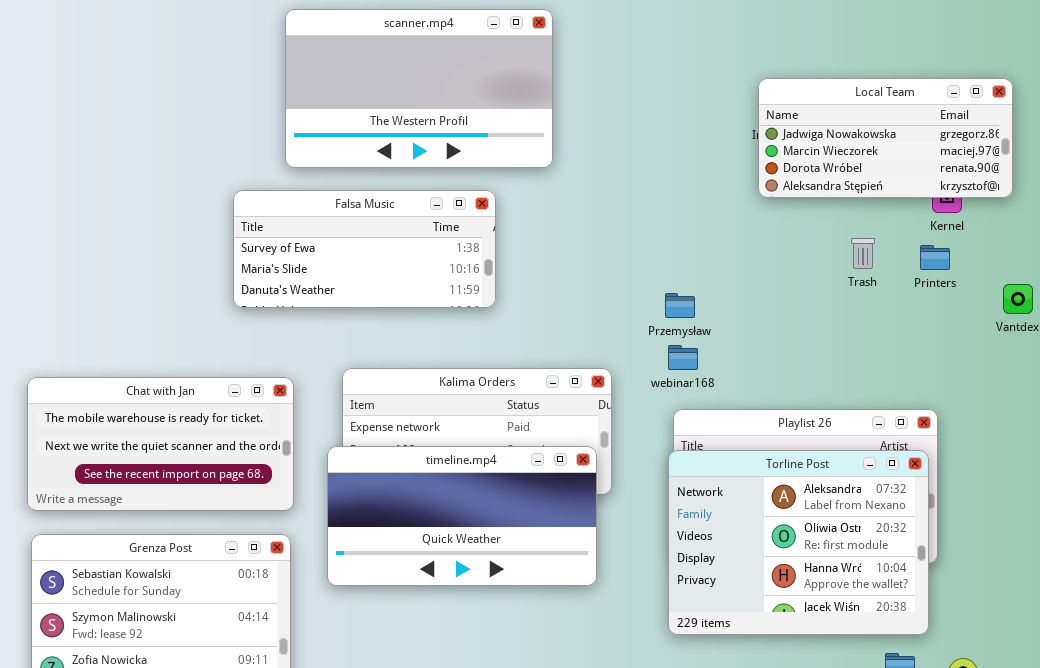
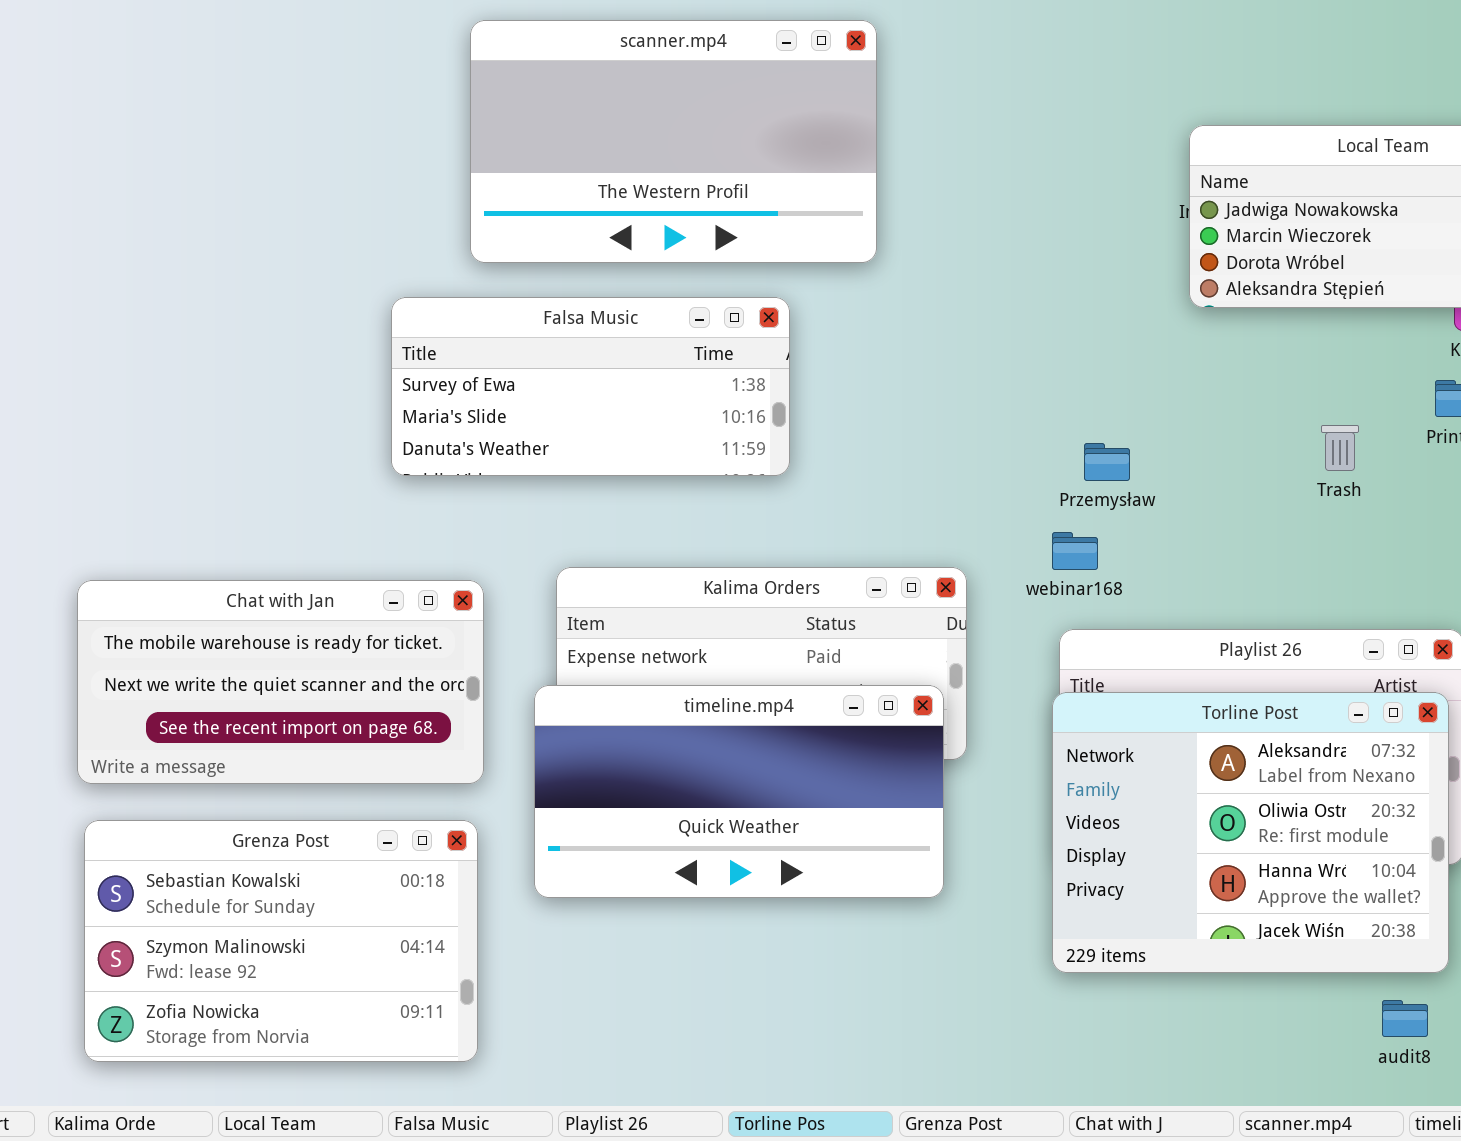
Trash: [851,238,875,269] -> [1321,425,1359,471], moved
Przemysław: [665,293,695,318] -> [1084,443,1130,481], moved

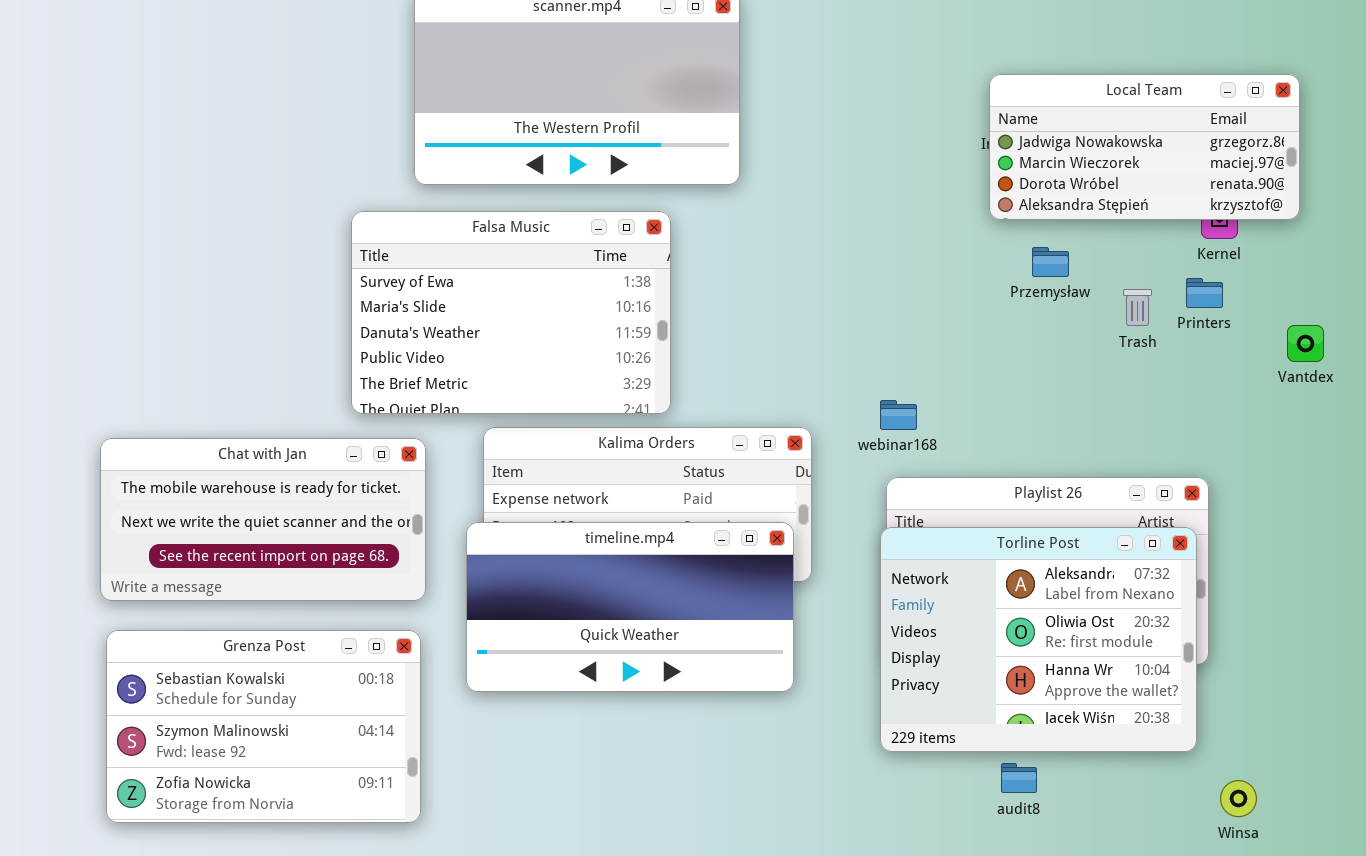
Falsa Music: [391,297,790,476] -> [351,211,671,414], resized
Trash: [1321,425,1359,471] -> [1123,289,1152,326], moved
Przemysław: [1084,443,1130,481] -> [1032,247,1069,277], moved
audit8: [1382,1000,1428,1037] -> [1001,763,1037,793], moved

